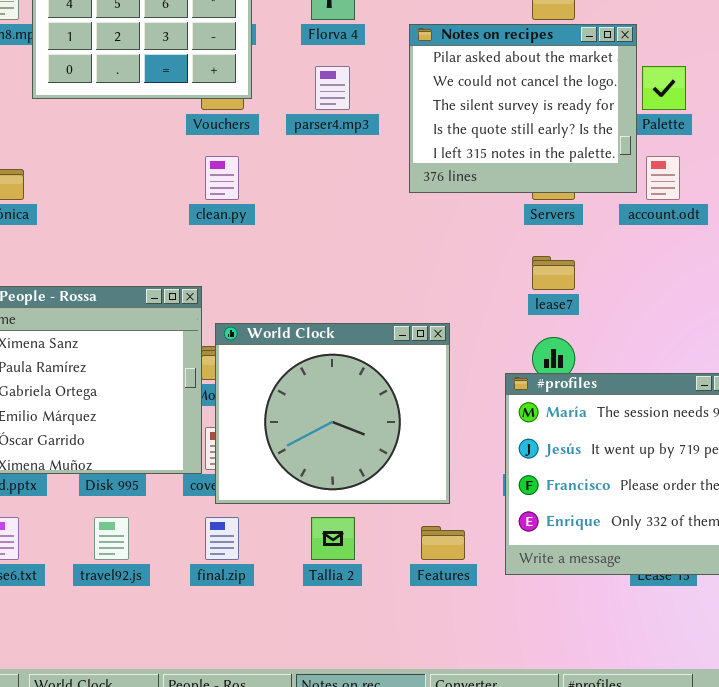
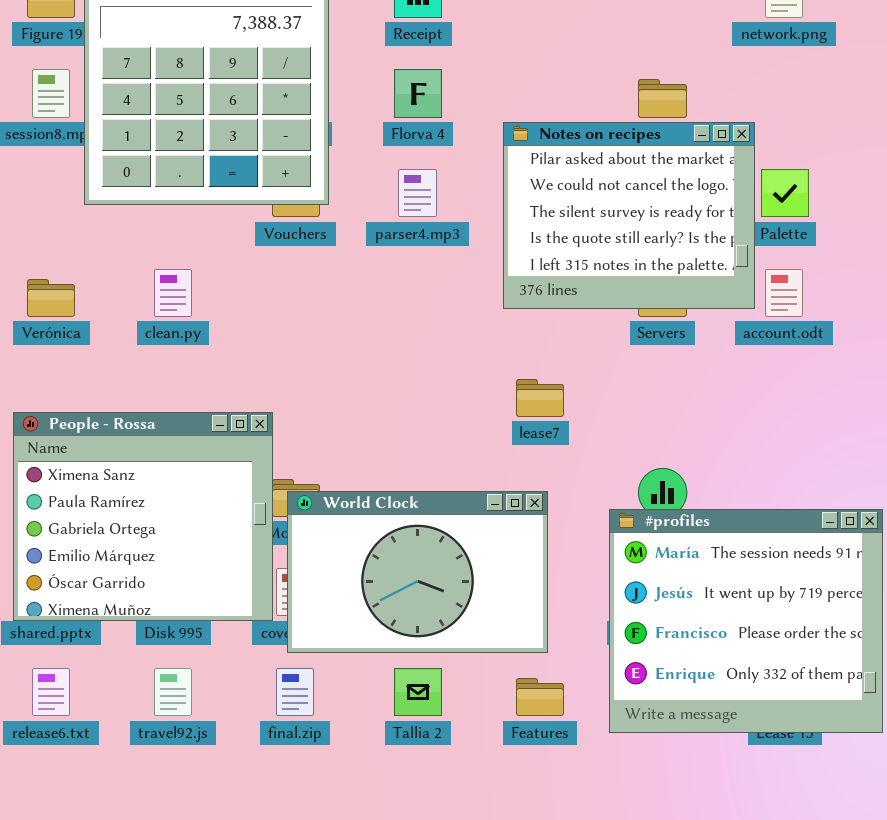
clean.py: [205,156,239,200] -> [154,269,192,317], moved
lease7: [532,256,575,290] -> [516,379,564,417], moved
World Clock: [215,323,450,504] -> [287,491,548,653], resized

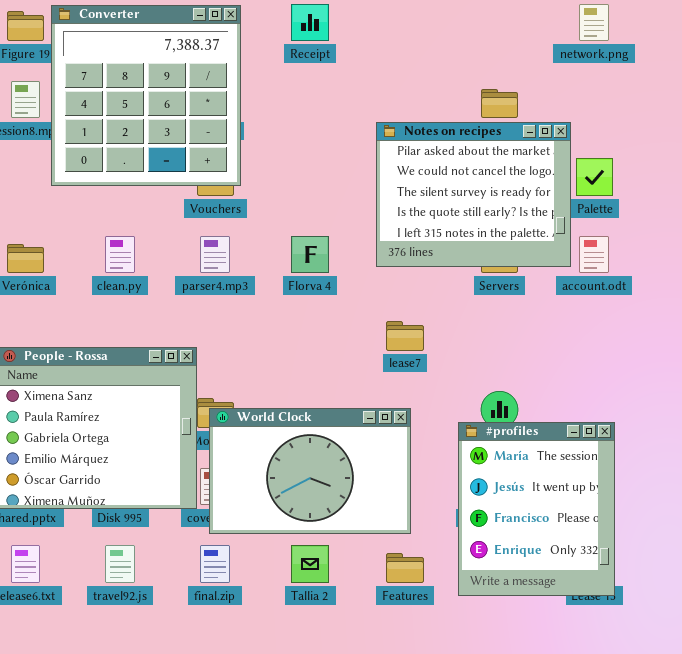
Florva 4: [394,69,442,118] -> [291,236,329,273], moved
parser4.mp3: [398,169,437,217] -> [200,236,230,273], moved
#profiles: [609,509,883,733] -> [458,422,615,596], resized

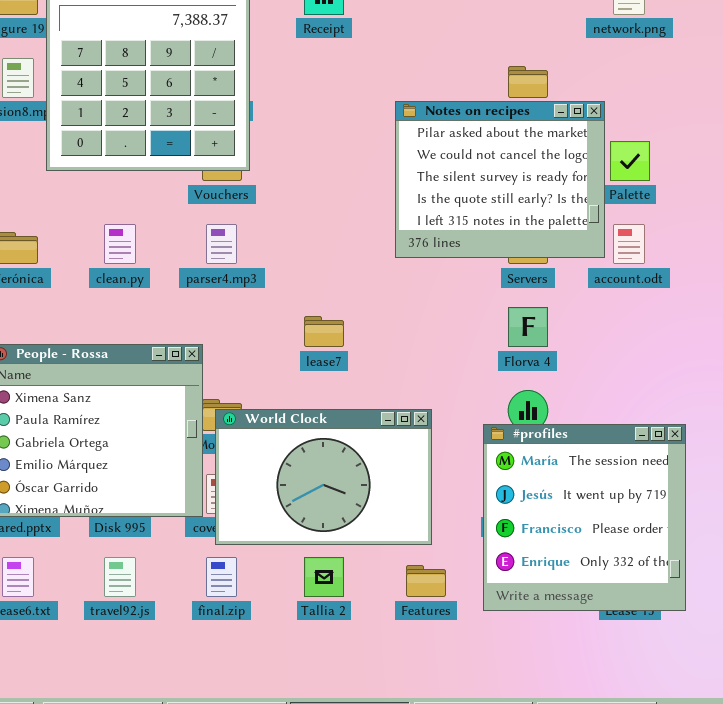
Florva 4: [291,236,329,273] -> [508,307,548,347], moved
lease7: [386,321,424,351] -> [304,316,344,347], moved
#profiles: [458,422,615,596] -> [483,424,686,611], resized

